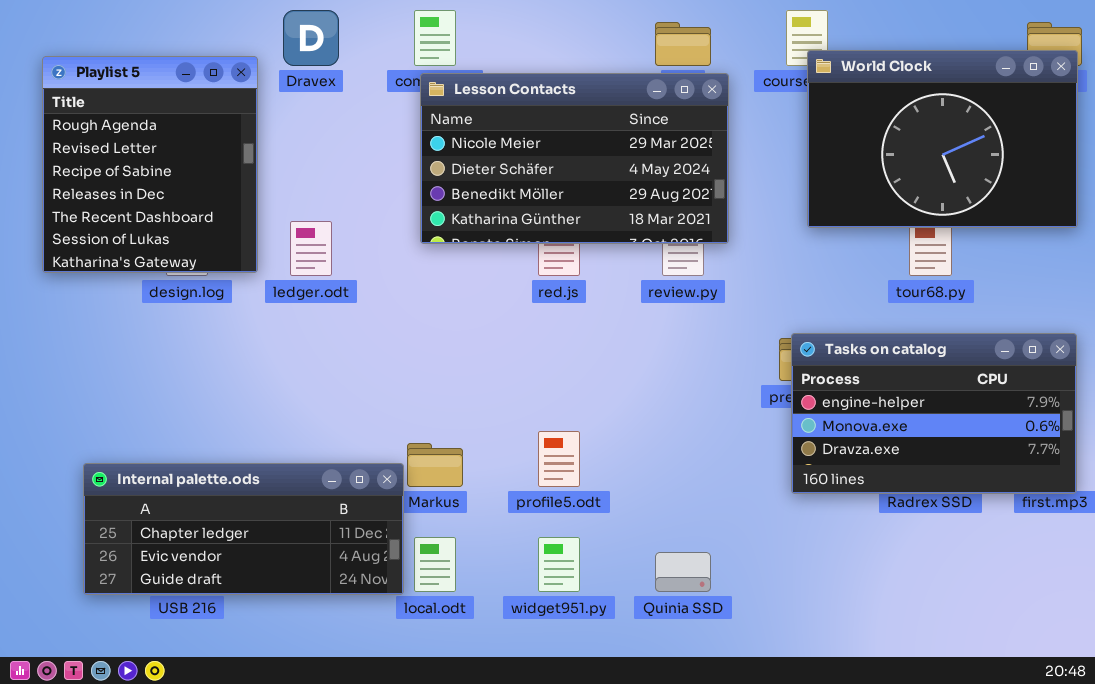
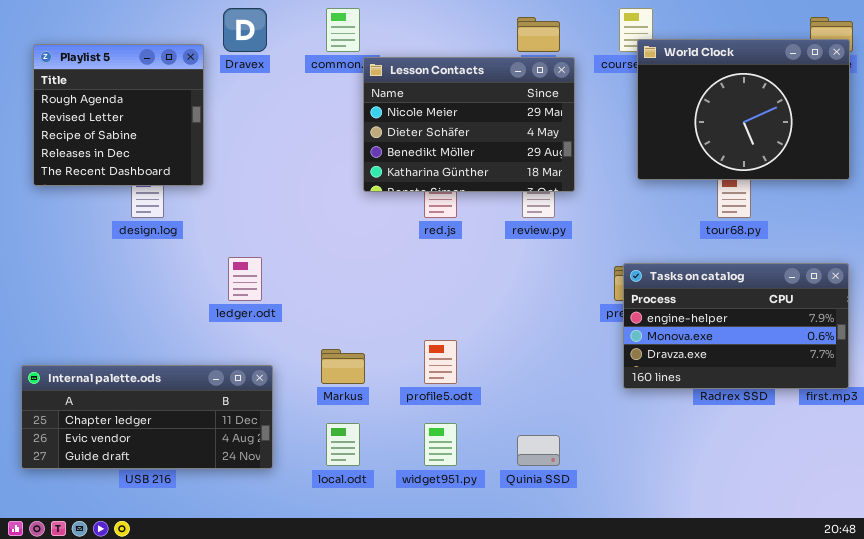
Playlist 5: [42,56,258,273] -> [33,44,204,186], resized
Lesson Contacts: [420,73,729,244] -> [363,57,575,192], resized
ledger.odt: [290,221,332,276] -> [228,257,262,301], moved
Internal palette.ods: [83,463,404,595] -> [21,365,273,469], moved

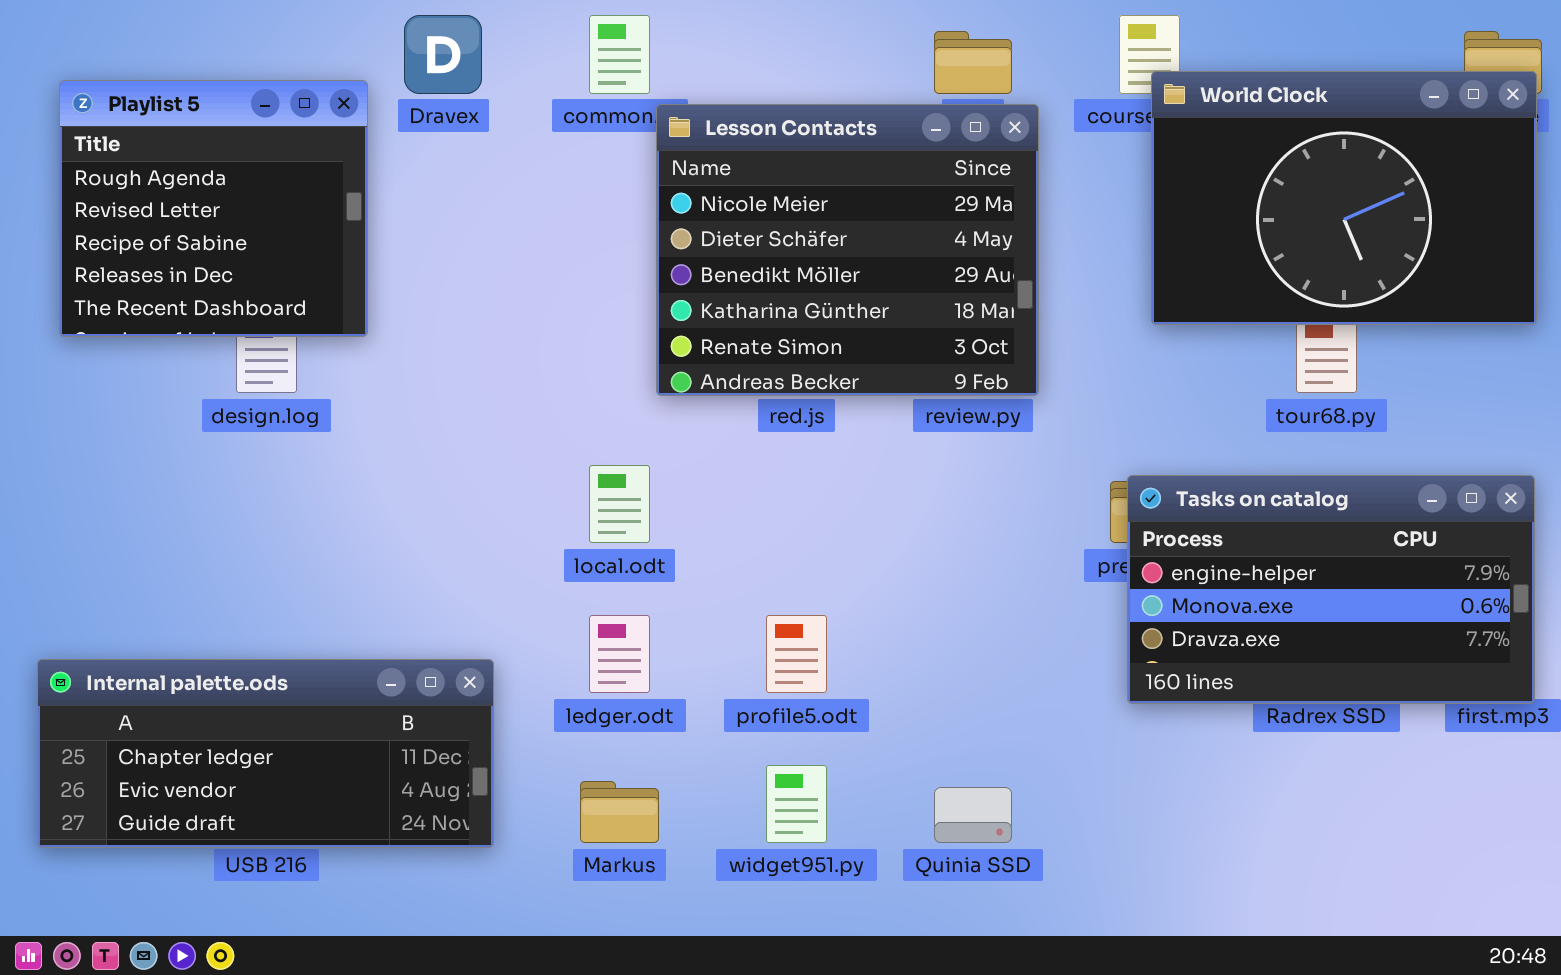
Lesson Contacts: [363,57,575,192] -> [656,104,1039,396], resized
ledger.odt: [228,257,262,301] -> [589,615,650,693], moved
Markus: [321,349,365,384] -> [580,781,659,843], moved
local.odt: [326,423,360,466] -> [589,465,650,543], moved

